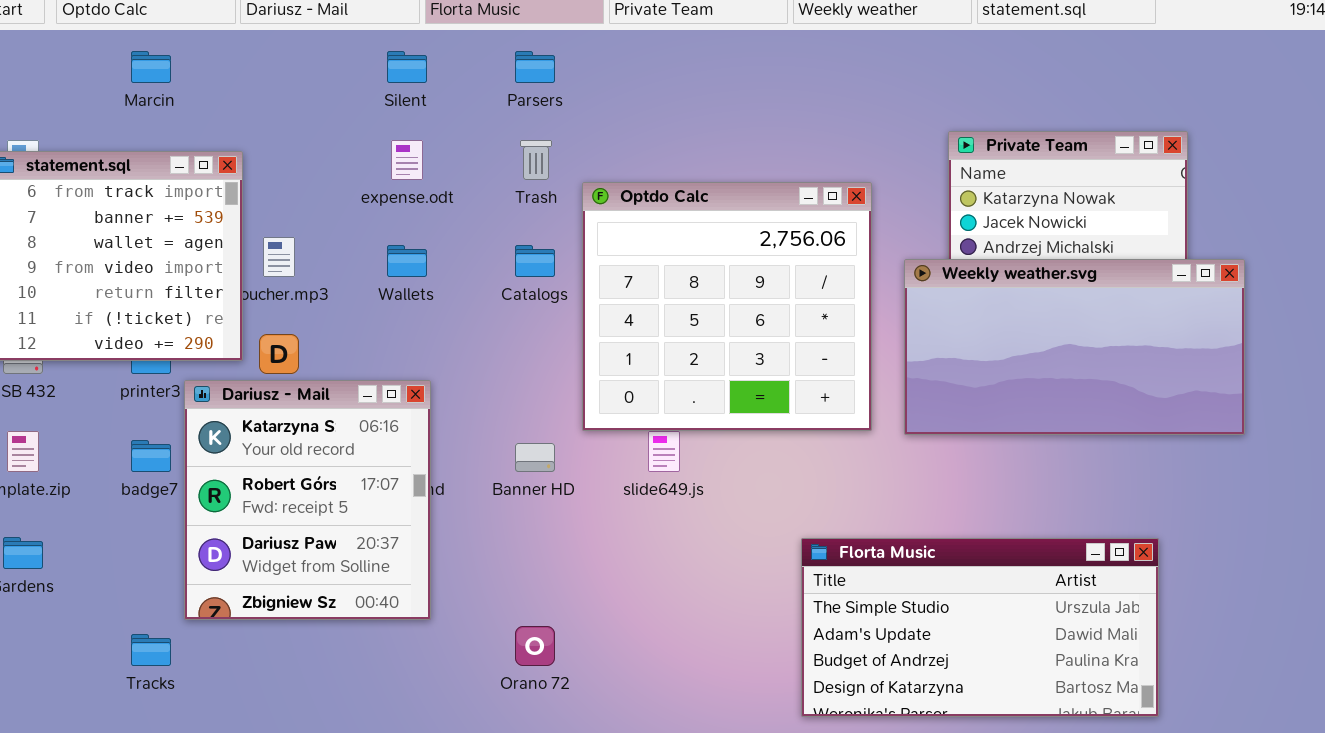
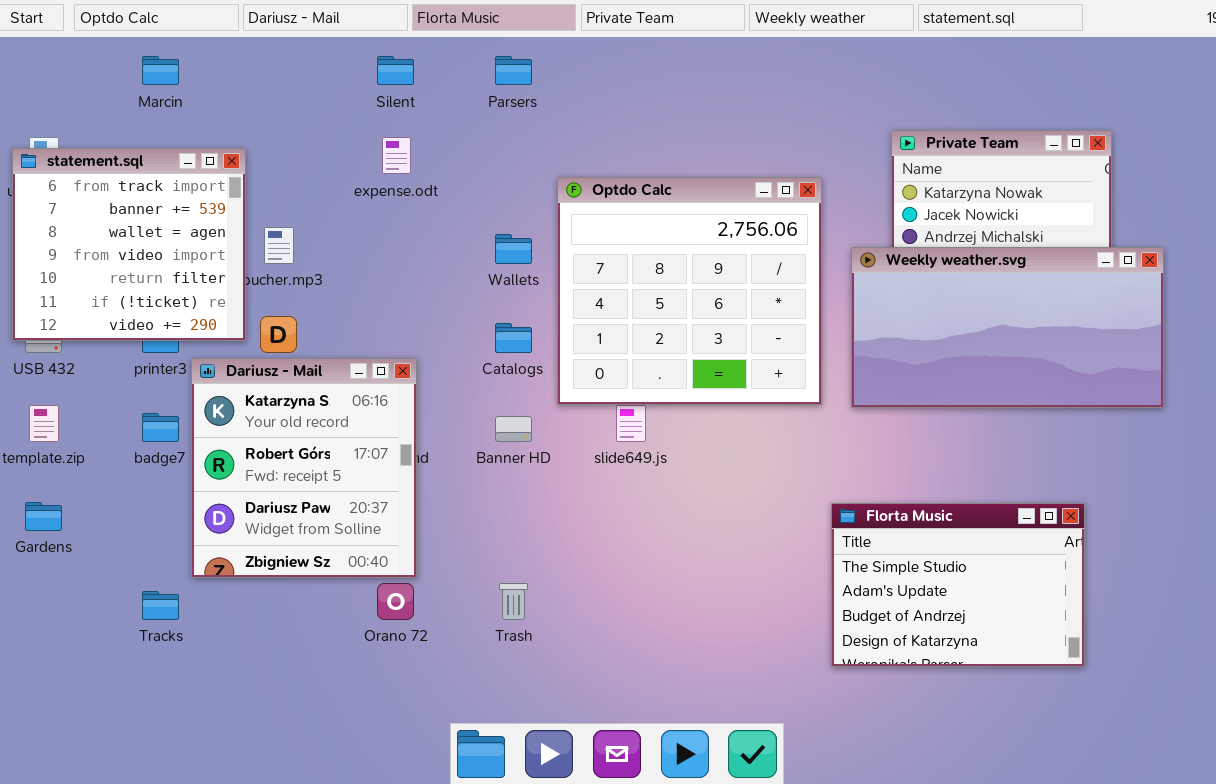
Trash: [520,140,552,180] -> [499,583,528,620], moved
Wallets: [387,245,427,277] -> [495,234,532,264], moved
Catalogs: [515,245,555,277] -> [495,323,532,353], moved
Florta Music: [801,538,1159,717] -> [831,503,1085,667], resized
Orano 72: [515,626,555,666] -> [377,583,414,620], moved

